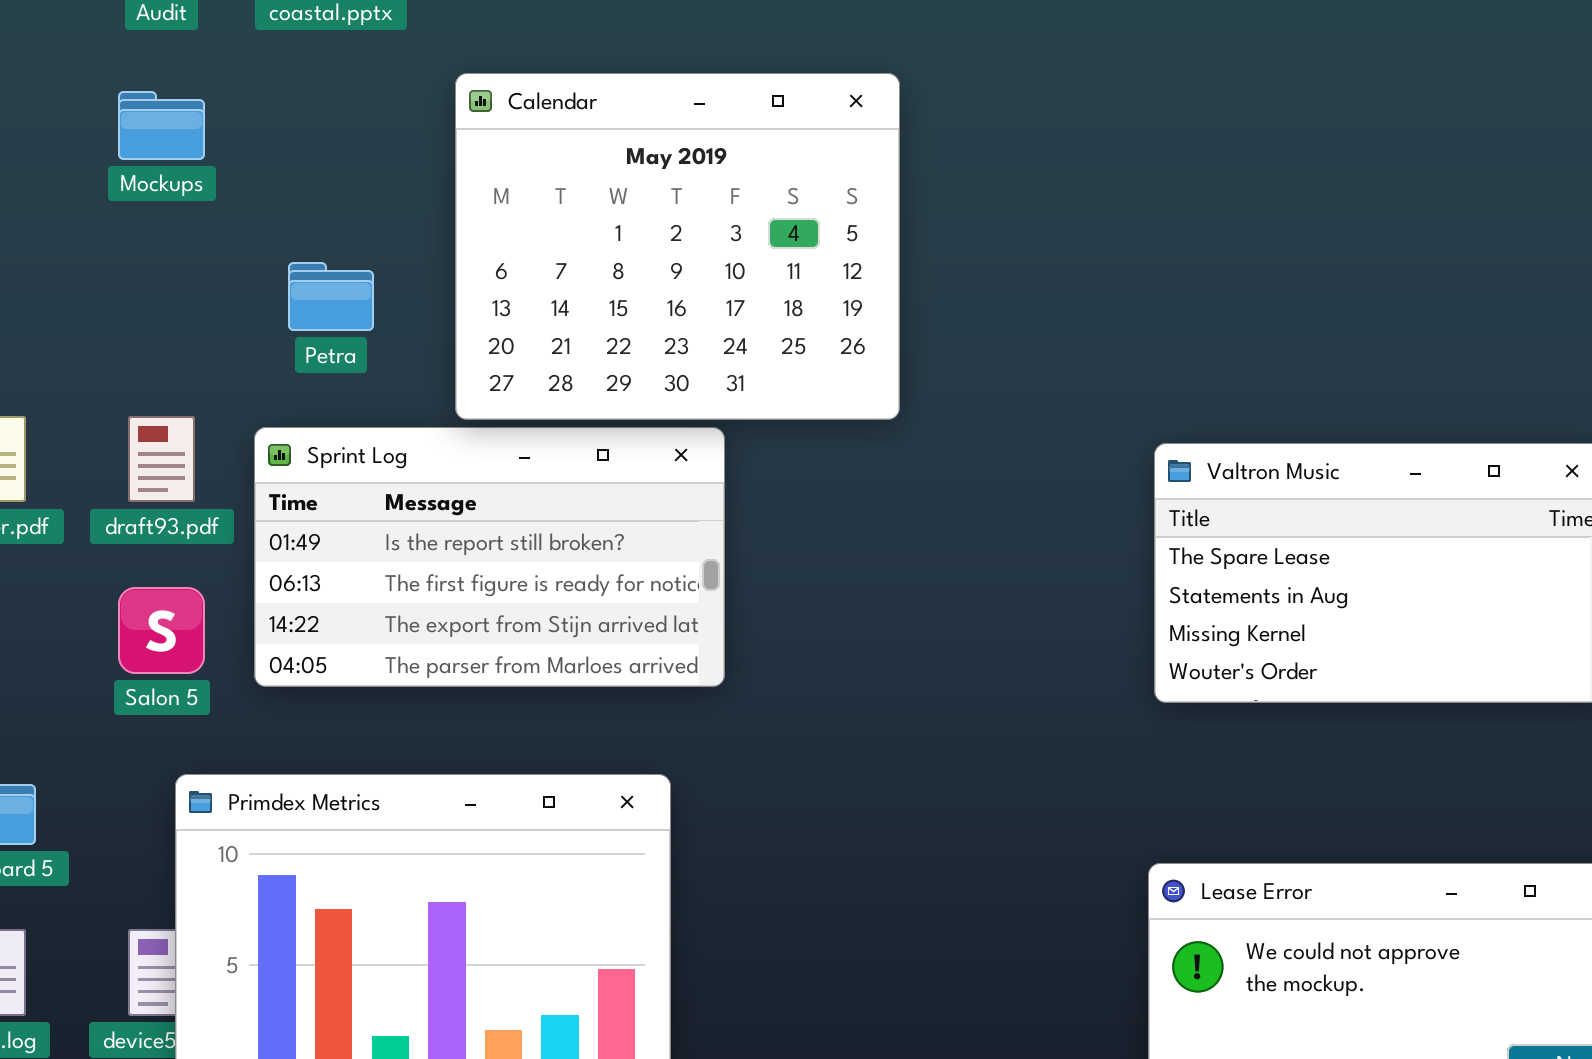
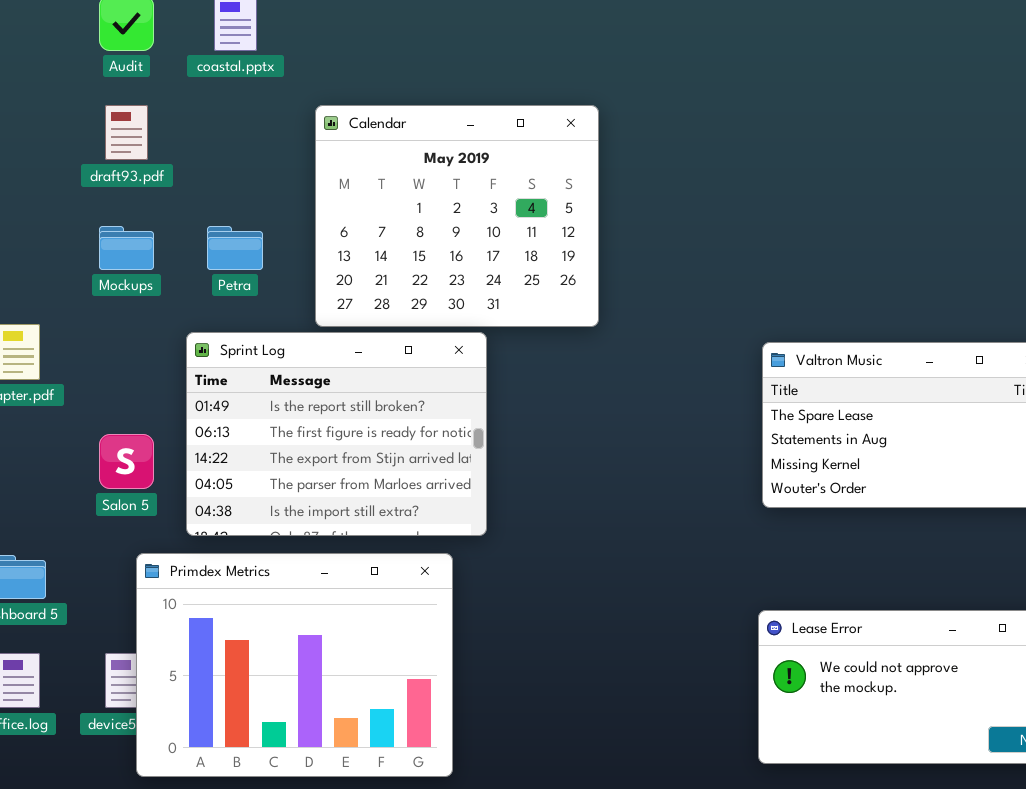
Mockups: [118,91,205,160] -> [99,226,154,270], moved
draft93.pdf: [128,416,195,502] -> [105,105,148,160], moved
Sprint Log: [254,427,725,687] -> [186,332,487,536], resized

